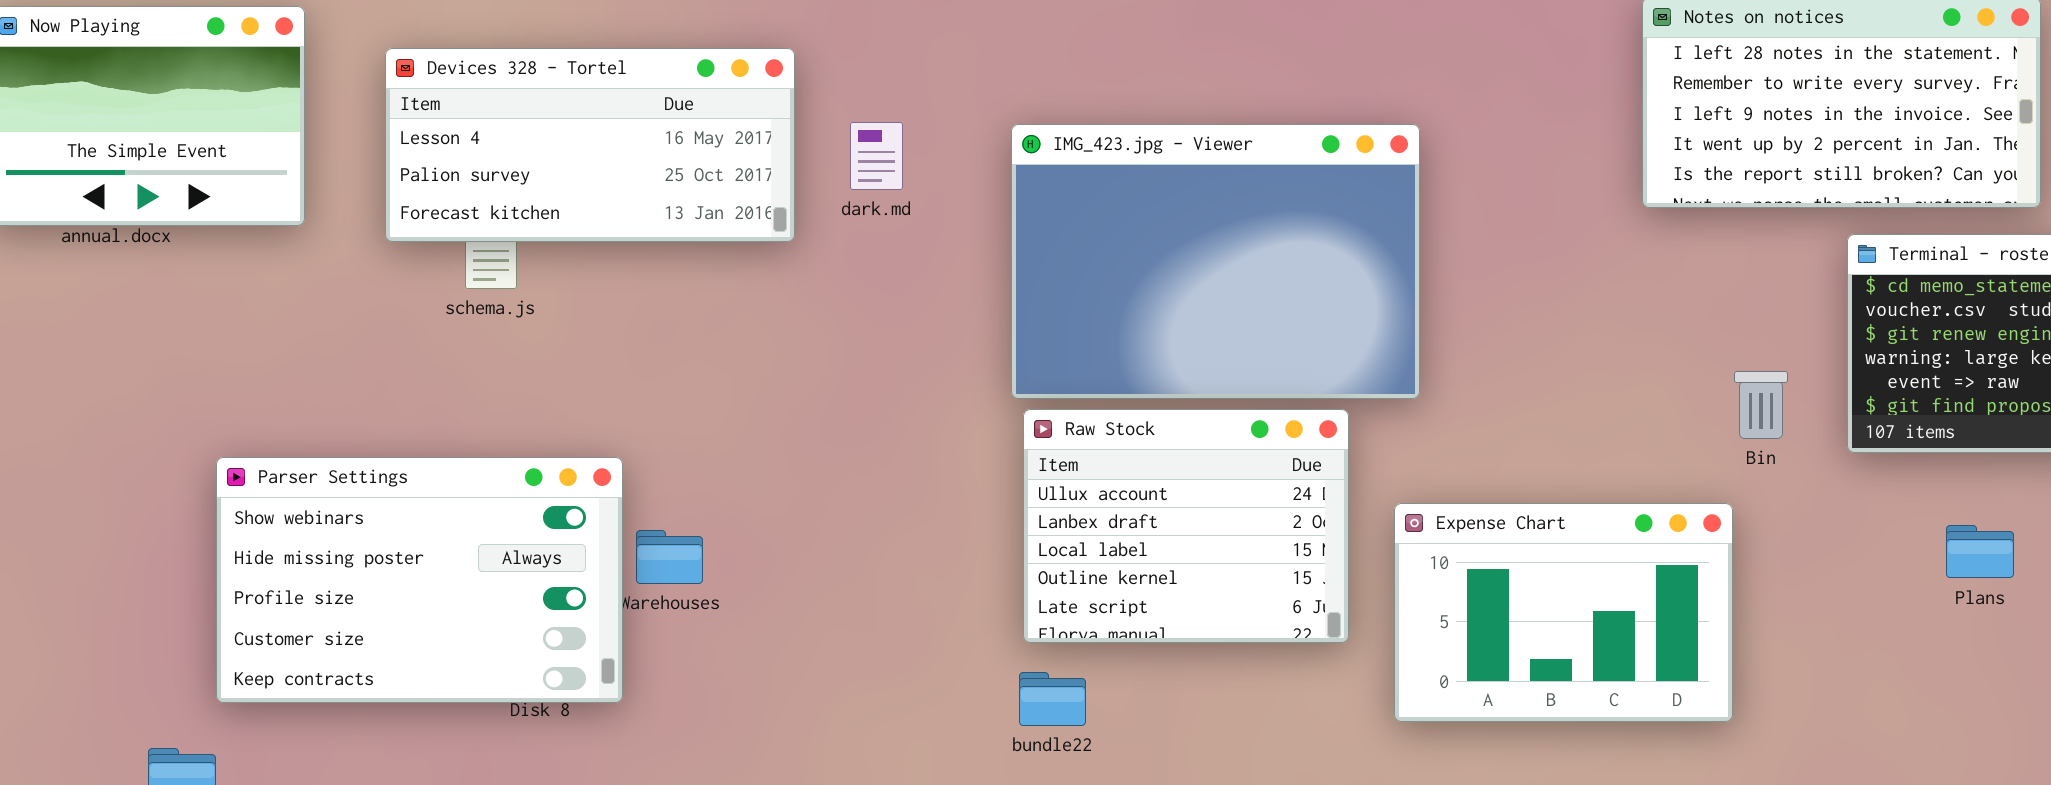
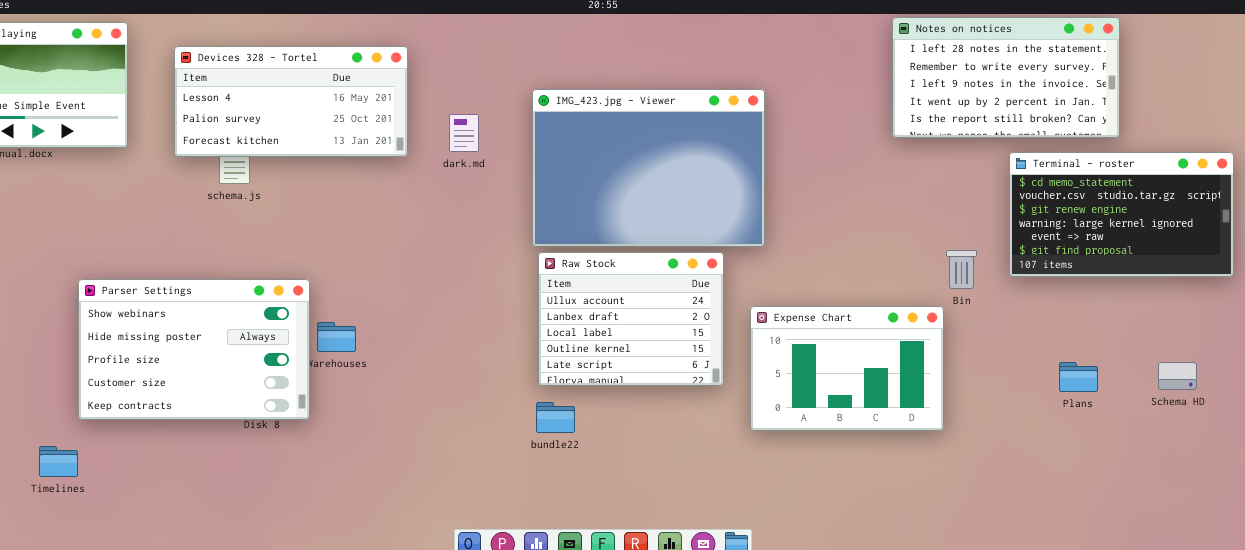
dark.md: [850,122,903,190] -> [449,114,479,152], moved
Bin: [1734,371,1788,439] -> [946,250,977,289], moved
Plans: [1946,525,2014,578] -> [1059,362,1098,392], moved

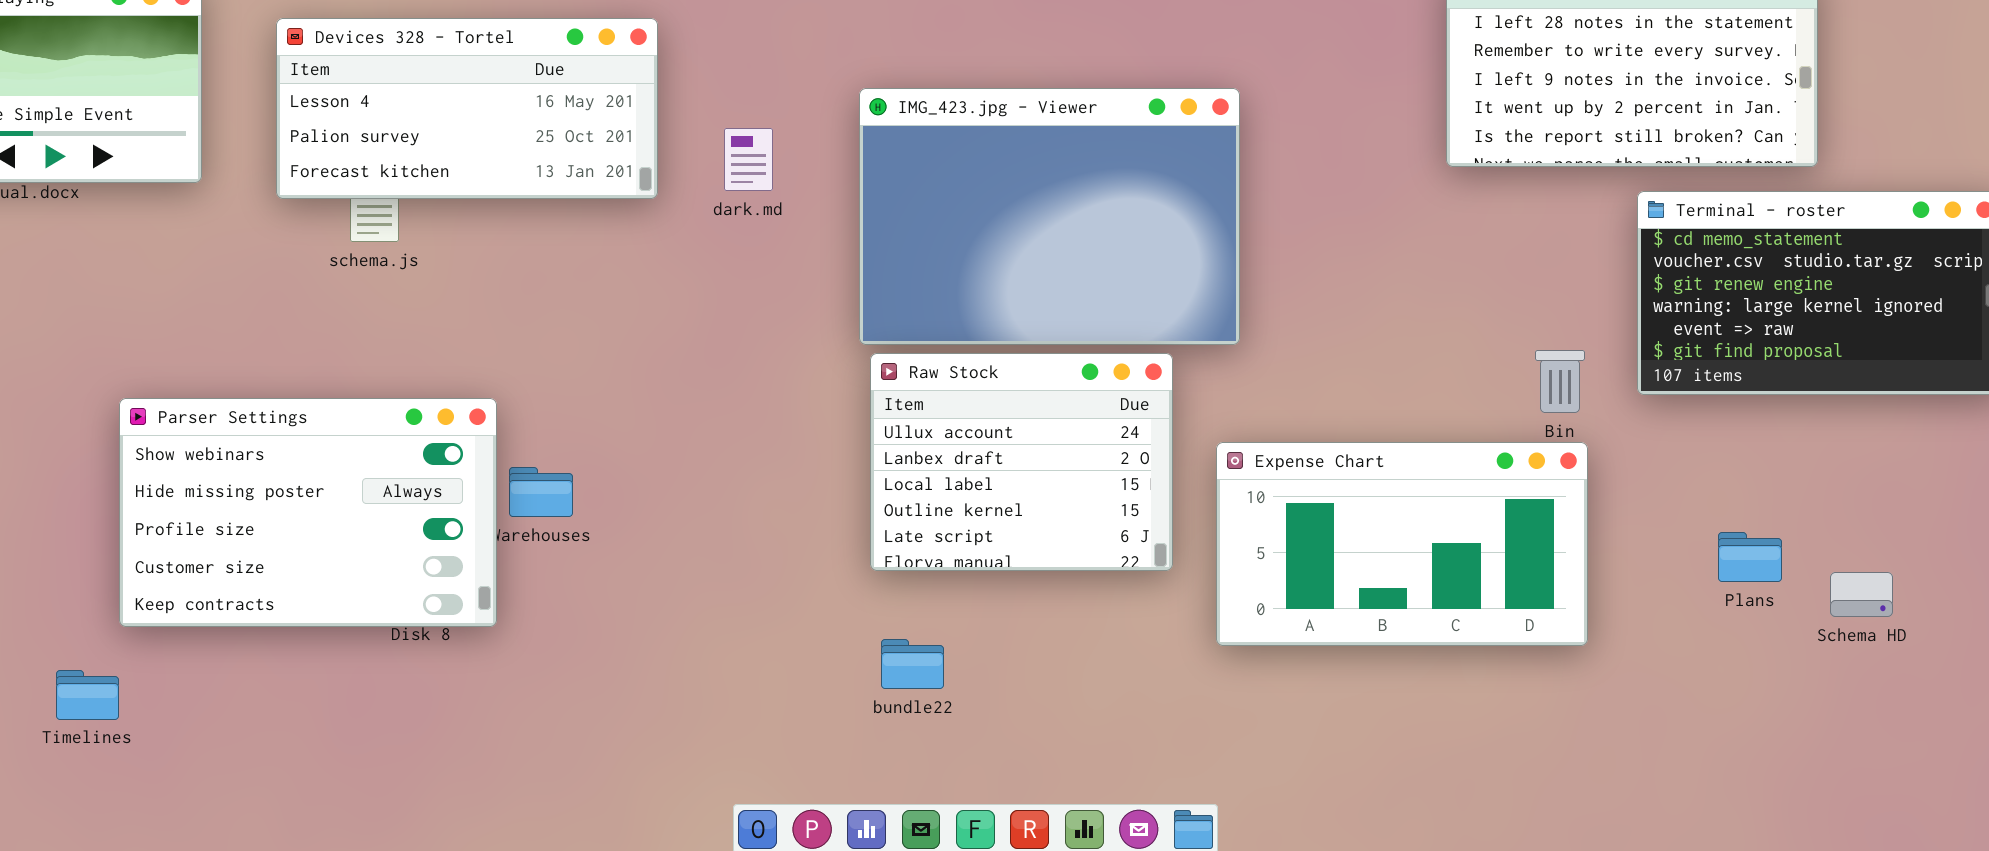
Expense Chart: [750,306,944,431] -> [1216,442,1588,646], resized
Schema HD: [1158,362,1197,390] -> [1830,572,1893,617], moved
bundle22: [536,402,575,433] -> [881,639,944,689], moved

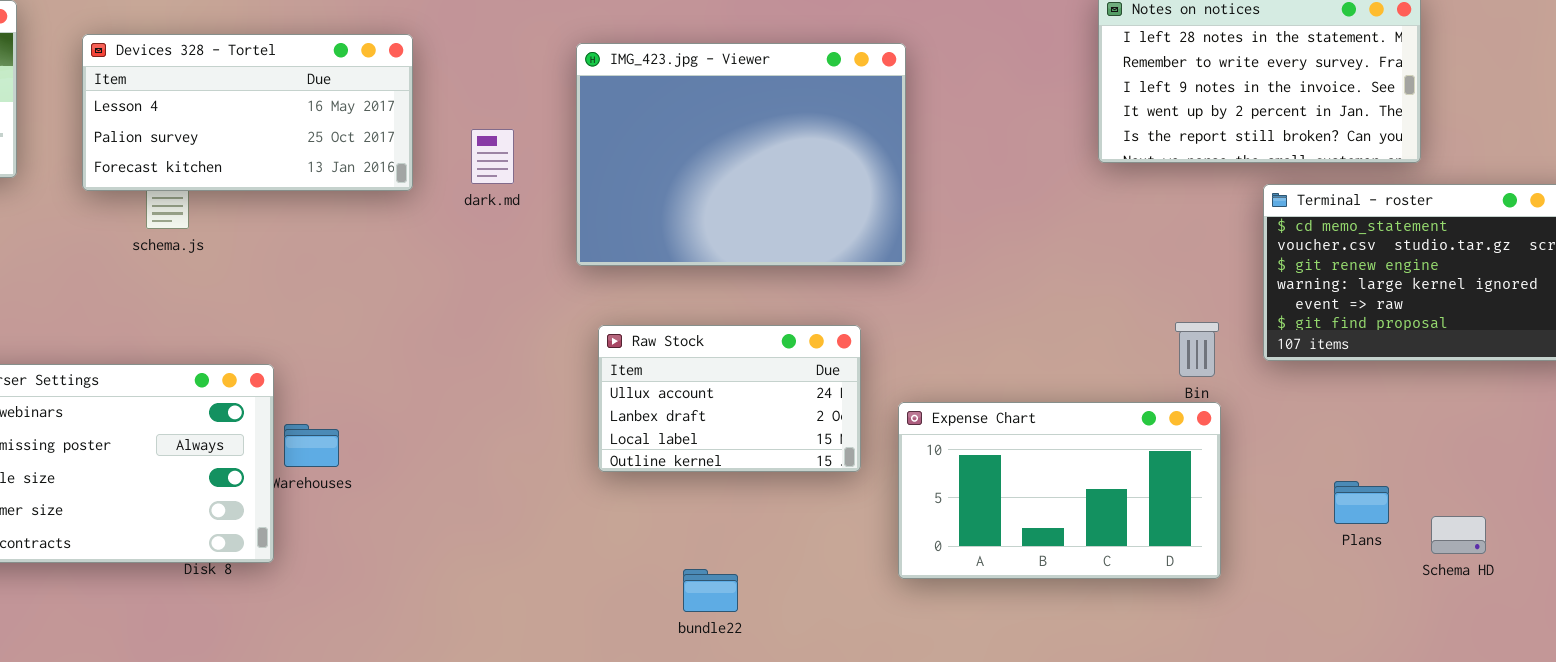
IMG_423.jpg - Viewer: [859,88,1240,345] -> [576,43,906,266], moved
Raw Stock: [870,353,1173,571] -> [598,325,861,472], resized
bundle22: [881,639,944,689] -> [683,569,738,612], moved

